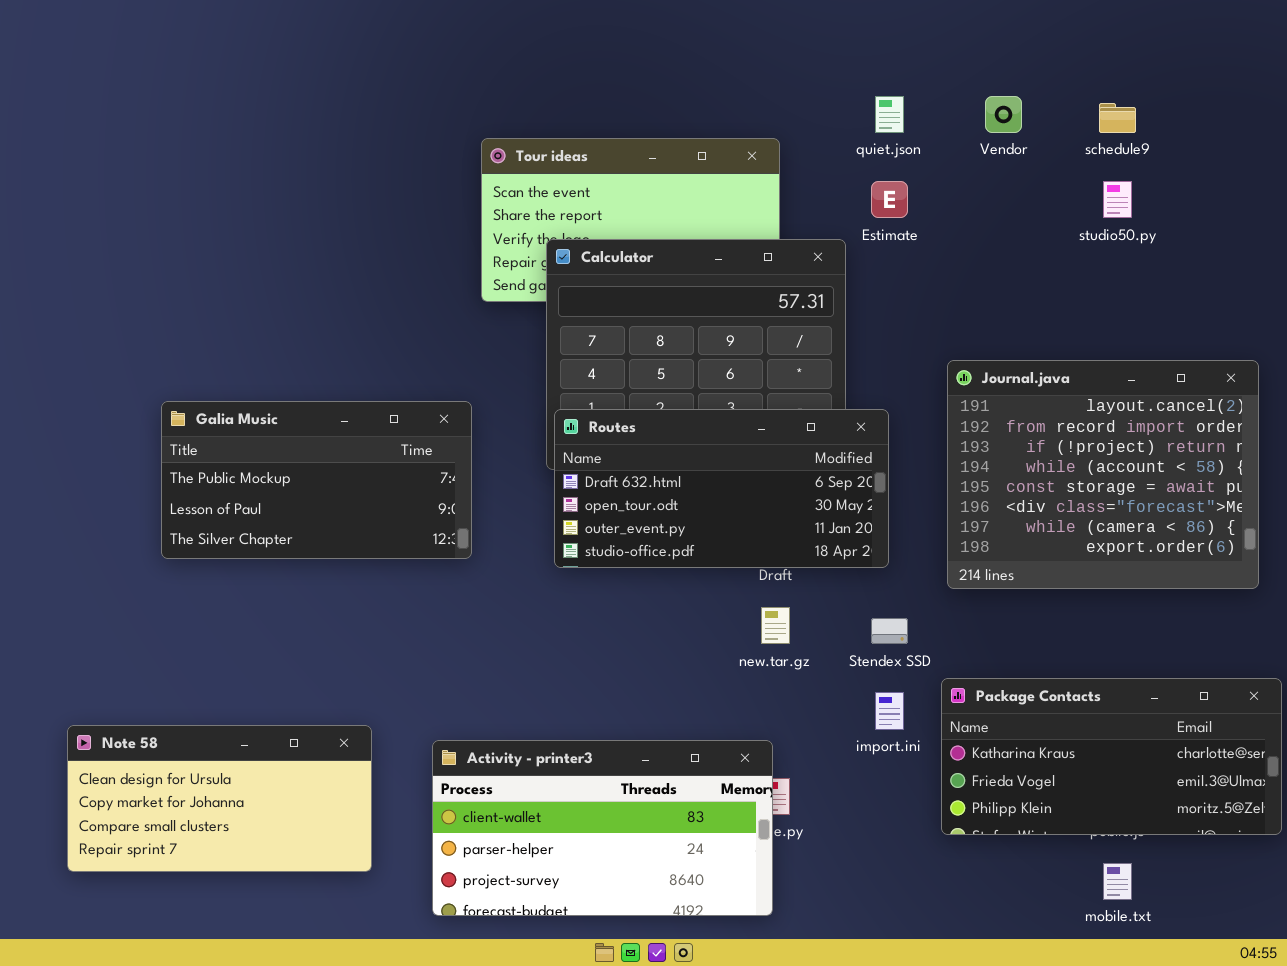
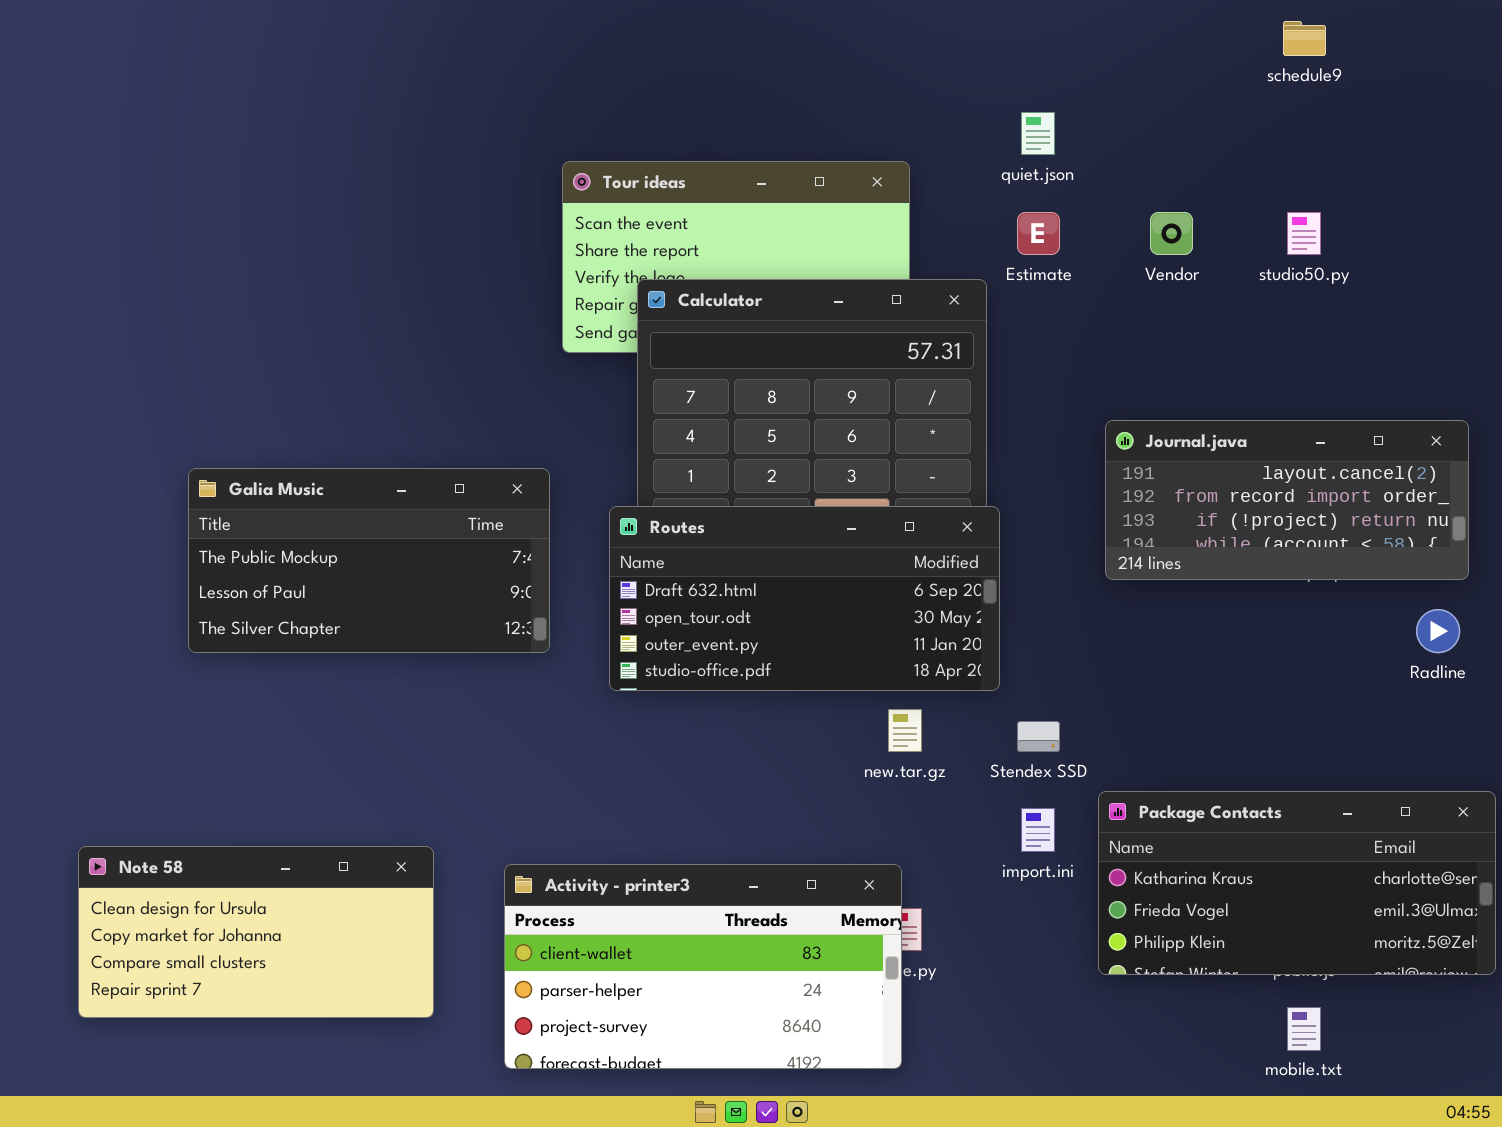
Vendor: [985,96,1022,133] -> [1150,212,1193,255], moved
schedule9: [1099,103,1136,133] -> [1283,21,1326,56], moved
Journal.java: [947,360,1259,589] -> [1105,420,1469,580], resized
Routes: [554,409,889,568] -> [609,506,1000,691], moved

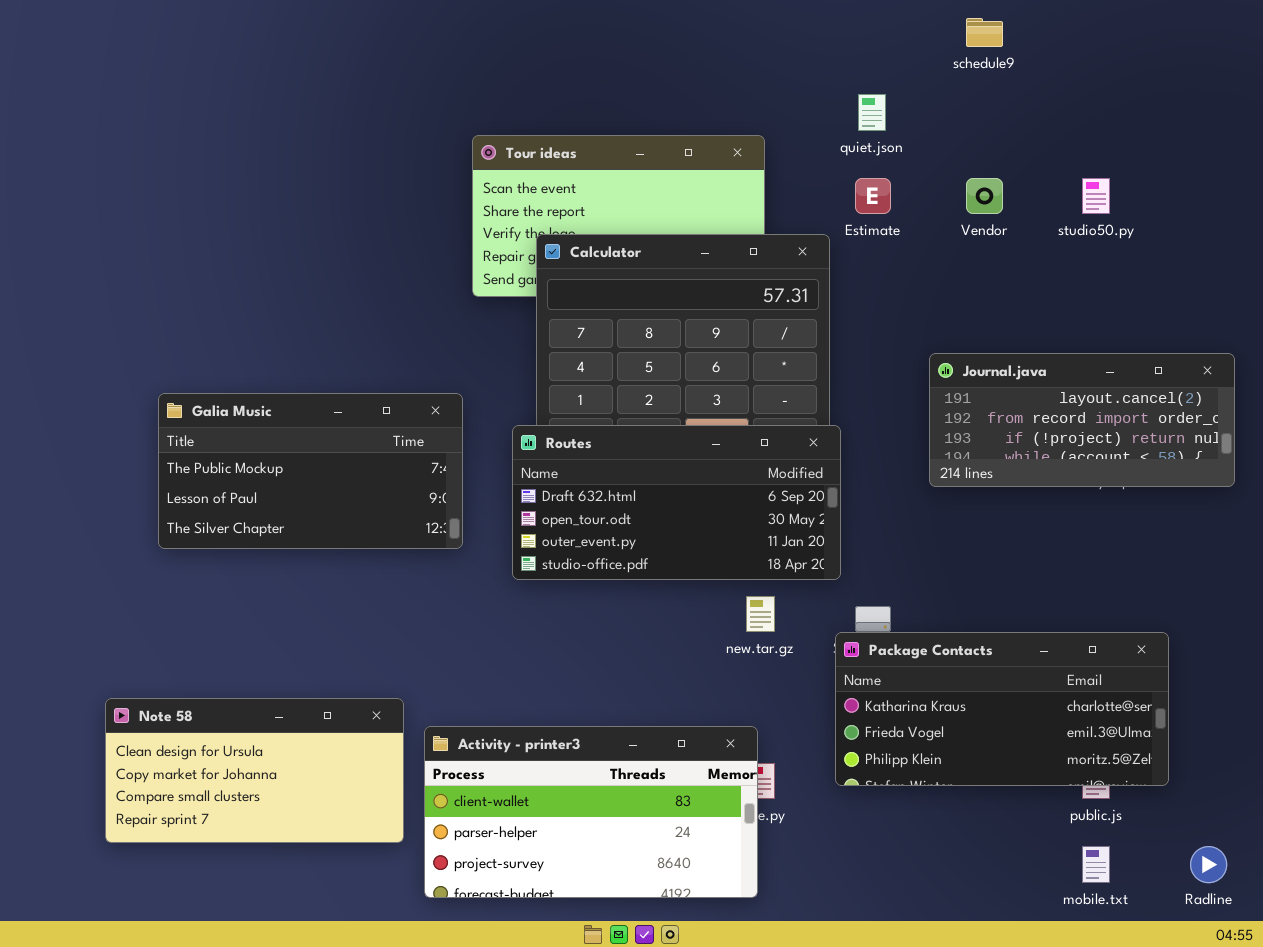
schedule9: [1283,21,1326,56] -> [966,18,1003,47], moved
Radline: [1416,609,1460,653] -> [1190,846,1227,883], moved
Package Contacts: [1098,791,1496,975] -> [835,632,1169,786], moved
Note 58: [78,846,434,1018] -> [105,698,404,843], moved

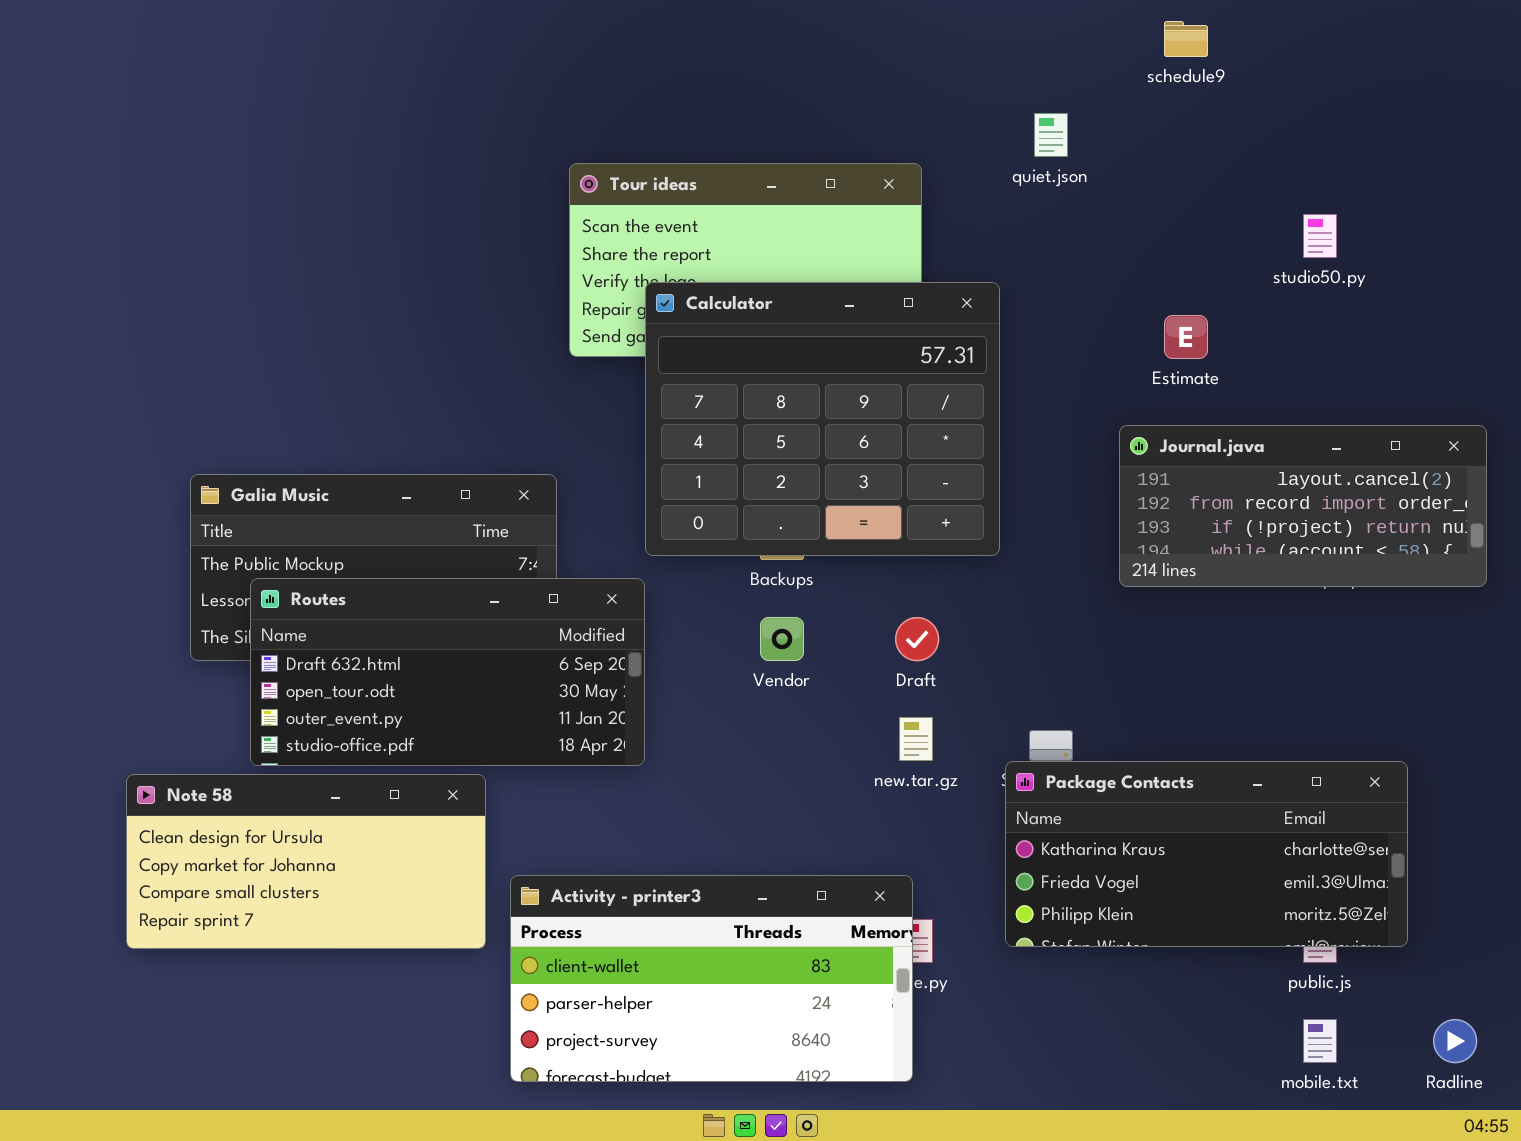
Estimate: [855,178,891,214] -> [1164,315,1208,359], moved
Vendor: [966,178,1003,214] -> [760,617,804,661], moved
Routes: [512,425,841,580] -> [250,578,645,766], moved
Note 58: [105,698,404,843] -> [126,774,486,949], moved

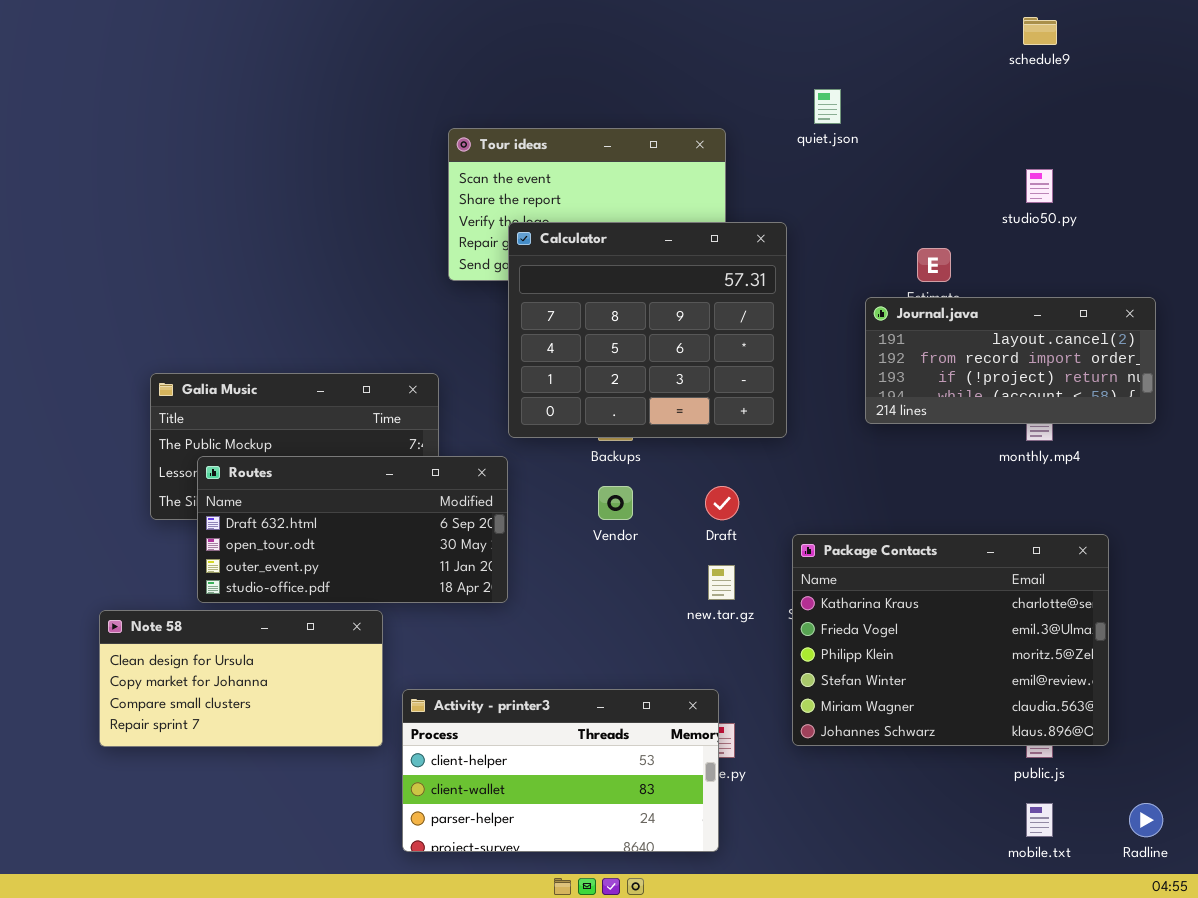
schedule9: [1164,21,1208,57] -> [1023,17,1057,45], moved
Journal.java: [1119,425,1487,587] -> [865,297,1156,424], moved
Package Contacts: [1005,761,1408,947] -> [792,534,1109,746], resized
Activity - printer3: [510,875,913,1082] -> [402,689,719,852], scrolled up 1 row

